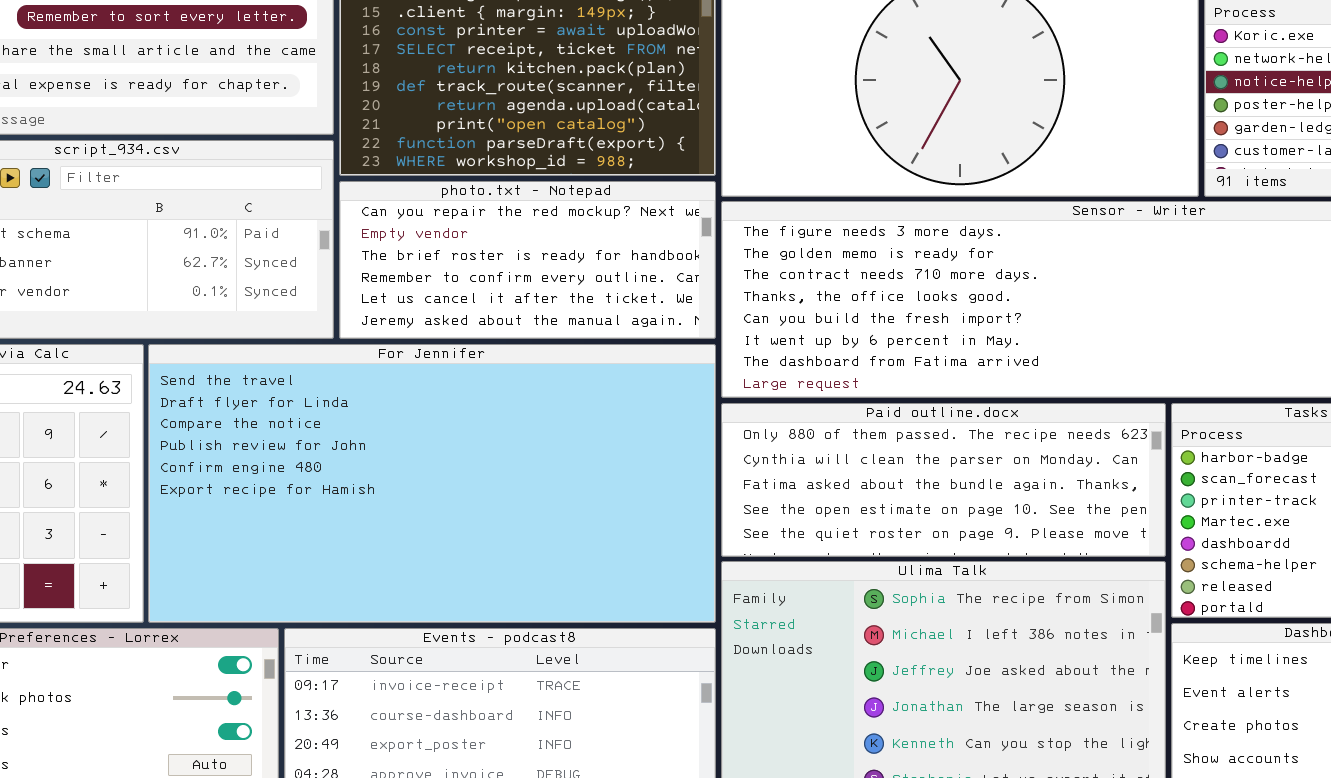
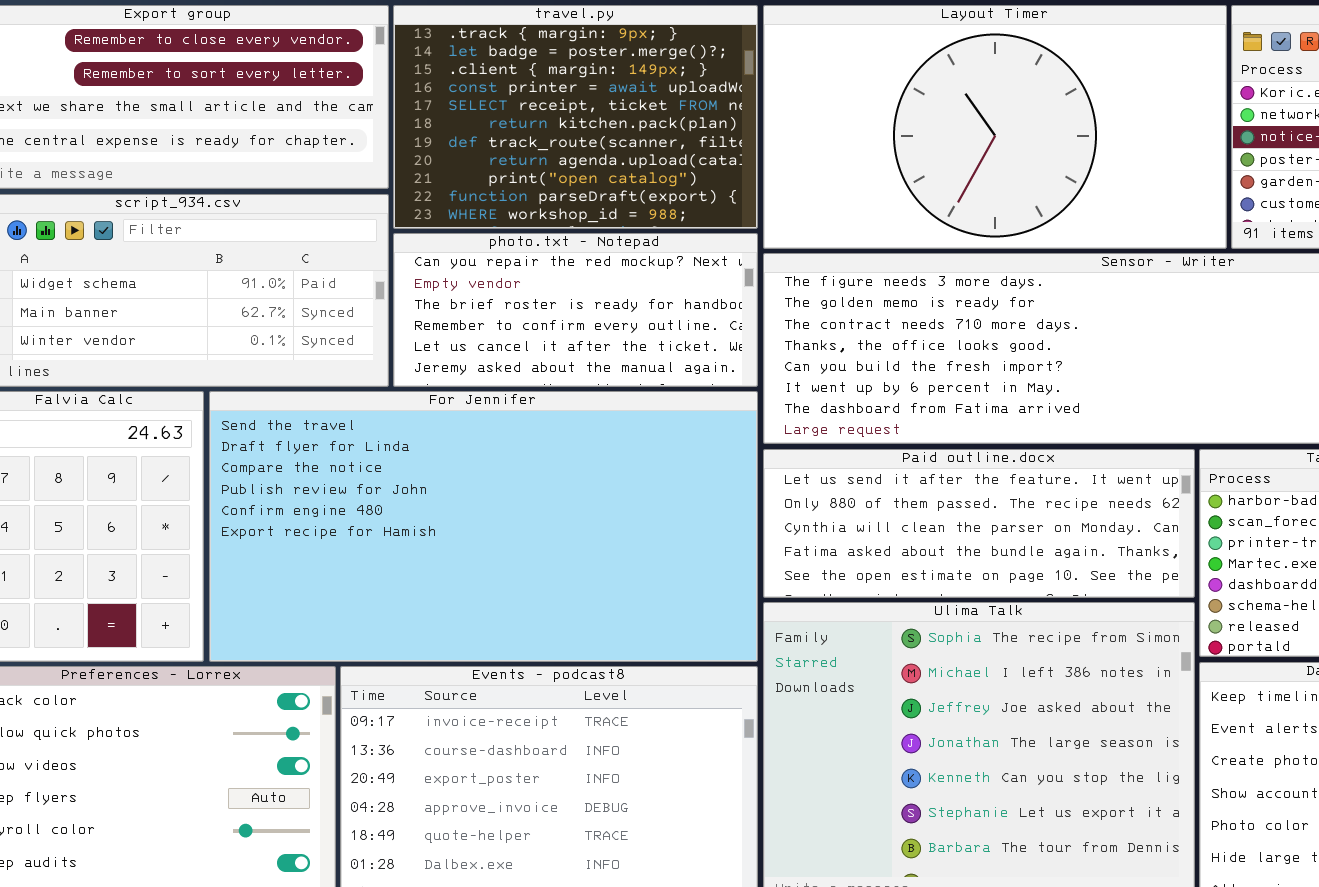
Paid outline.docx: [721,403,1166,557] -> [763,449,1195,598], scrolled up 1 row

